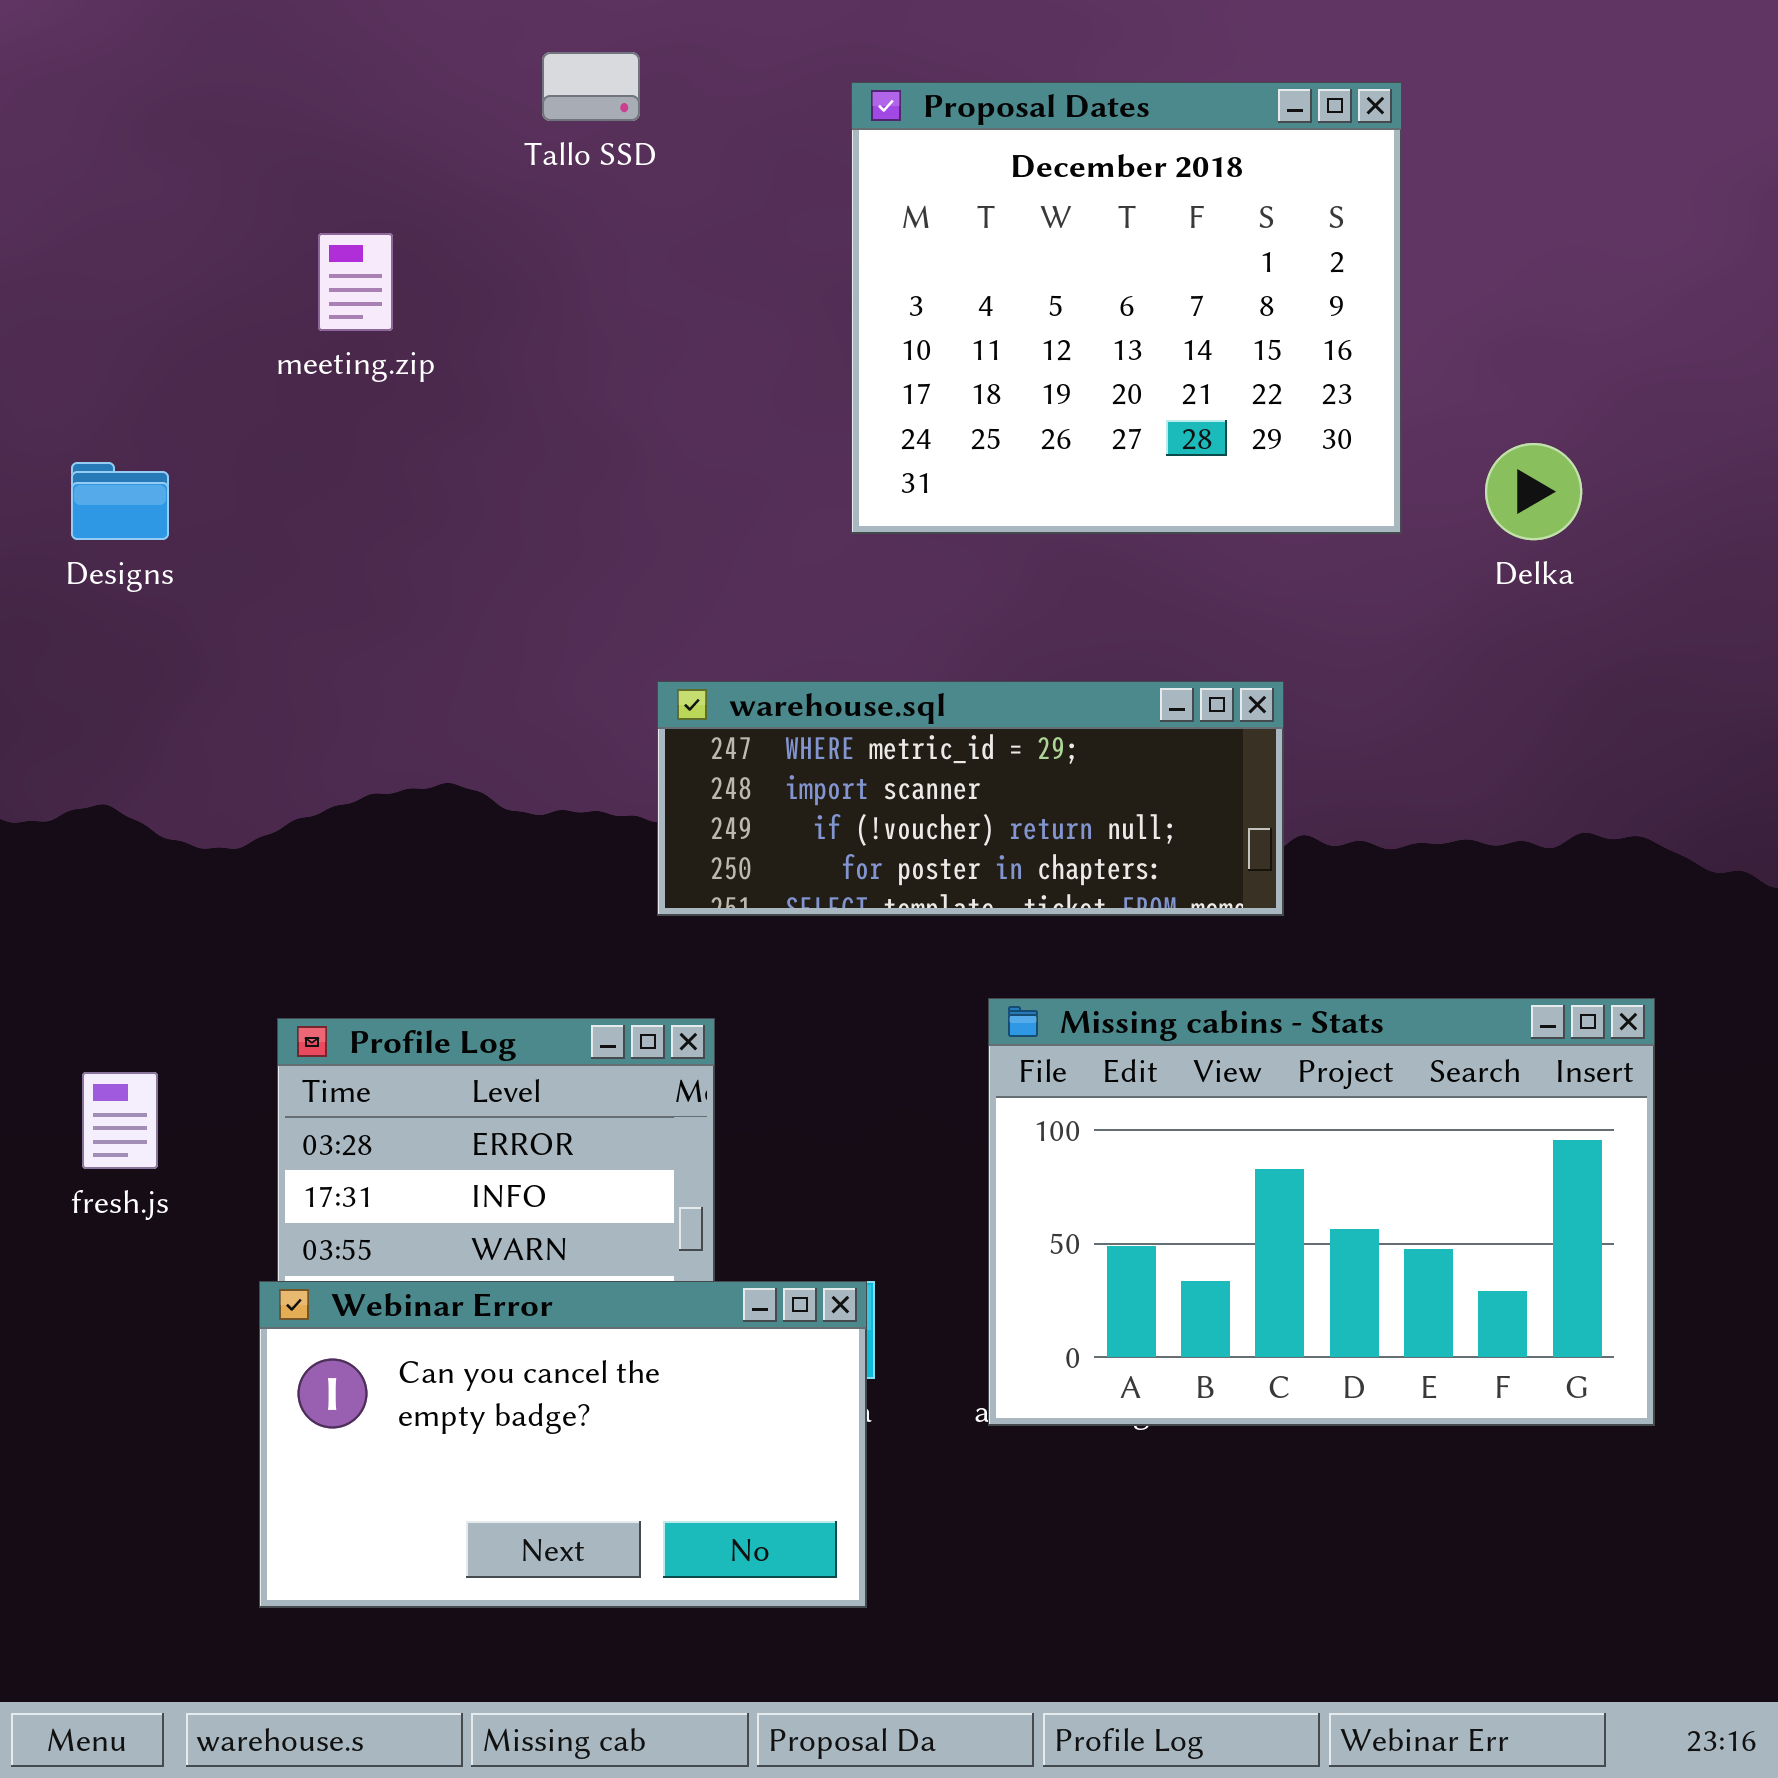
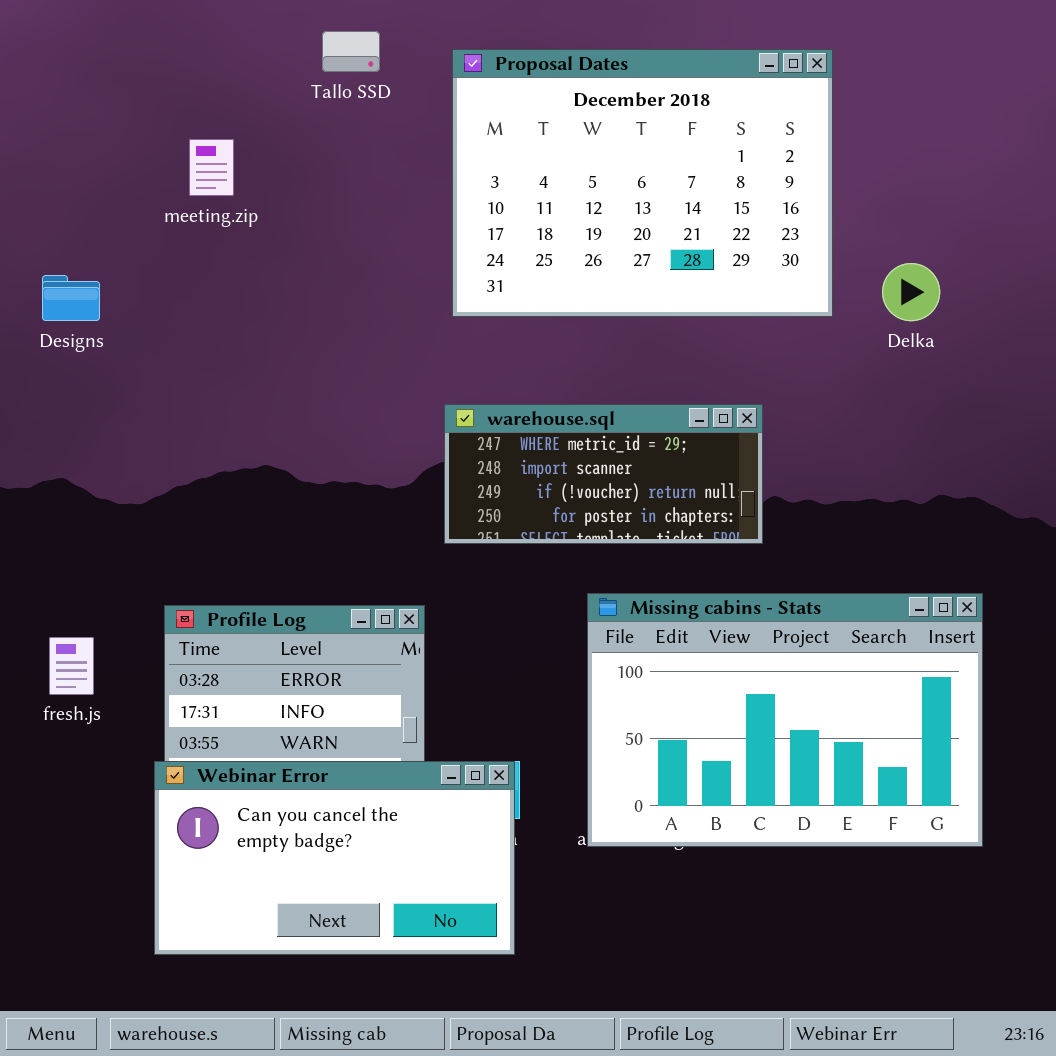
Proposal Dates: [851,82,1402,534] -> [452,49,833,317], resized
warehouse.sql: [657,681,1284,916] -> [444,404,763,544], resized

